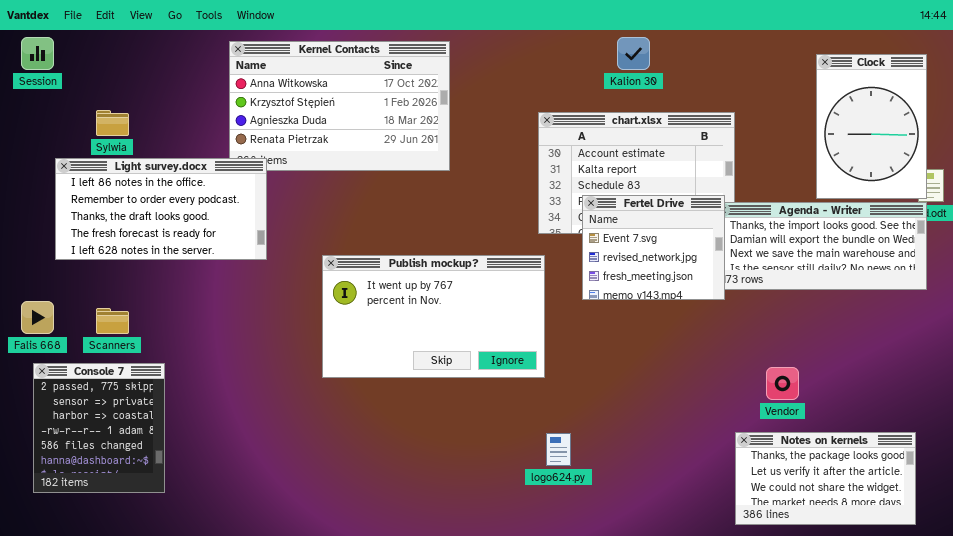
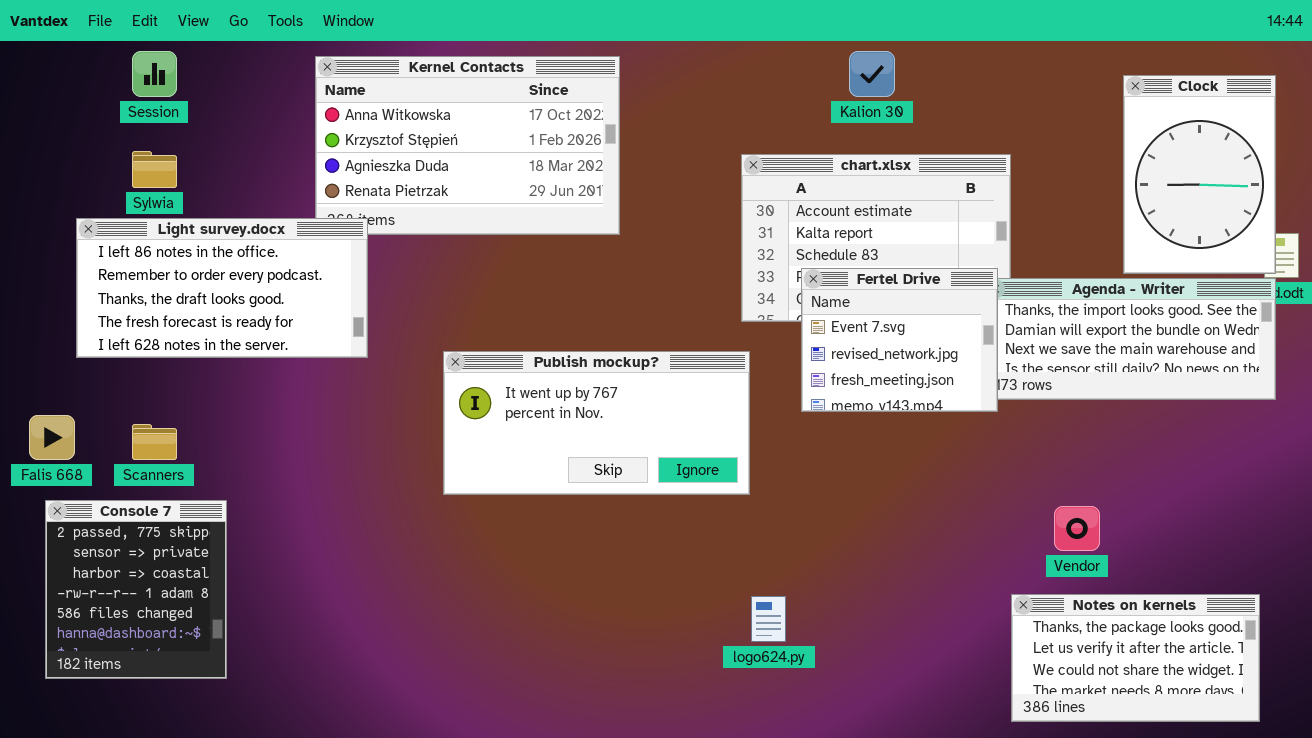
Session: [21,37,54,70] -> [132,51,177,97], moved
Publish mockup?: [322,255,545,378] -> [443,351,750,495], resized

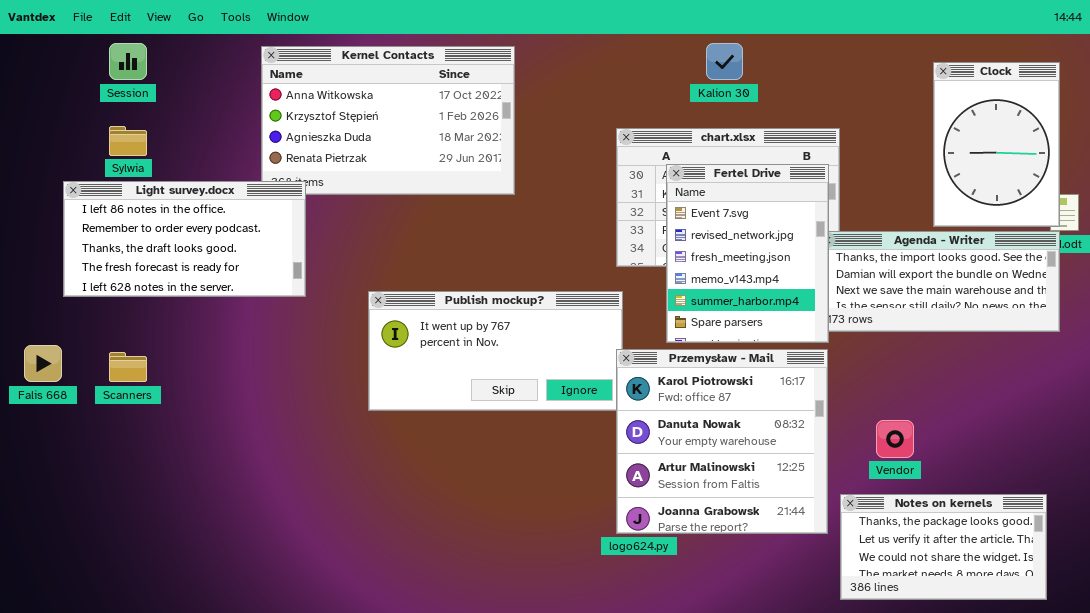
Fertel Drive: [801,268,998,412] -> [666,164,829,343], resized
Przemysław - Mail: none -> [616,349,828,534], opened
Console 7: [45,500,227,679] -> none, closed

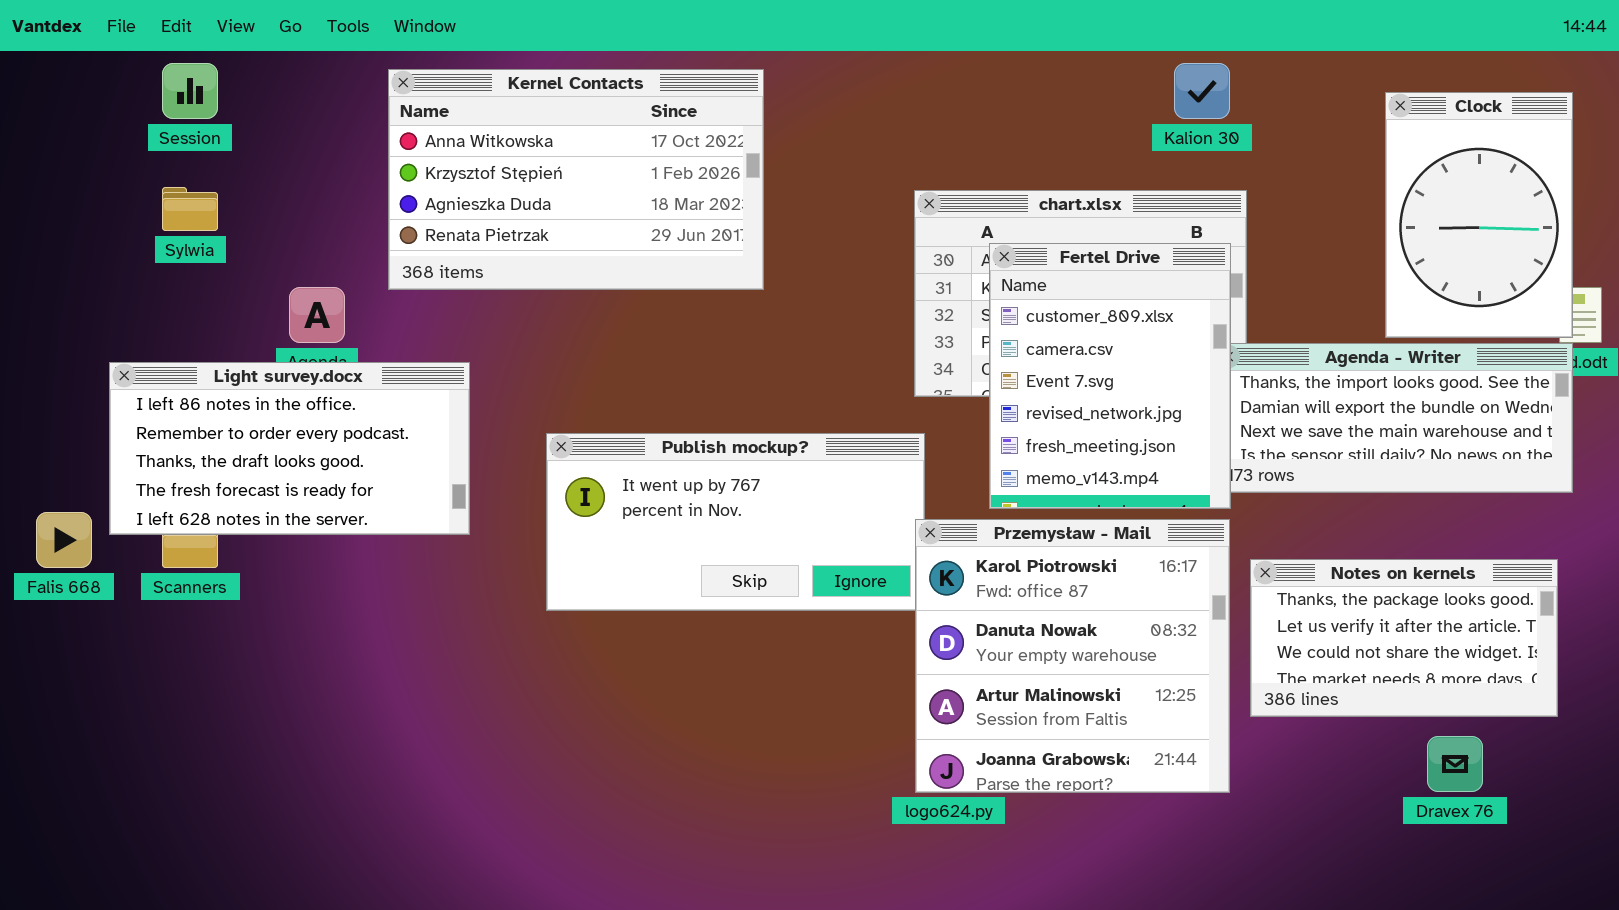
Kalion 30: [706,43,743,80] -> [1174,63,1230,119], moved
Fertel Drive: [666,164,829,343] -> [989,243,1231,509], scrolled up 2 rows
Light survey.docx: [63,181,306,297] -> [109,362,470,535], moved
Notes on kernels: [840,494,1047,600] -> [1250,559,1558,717], moved

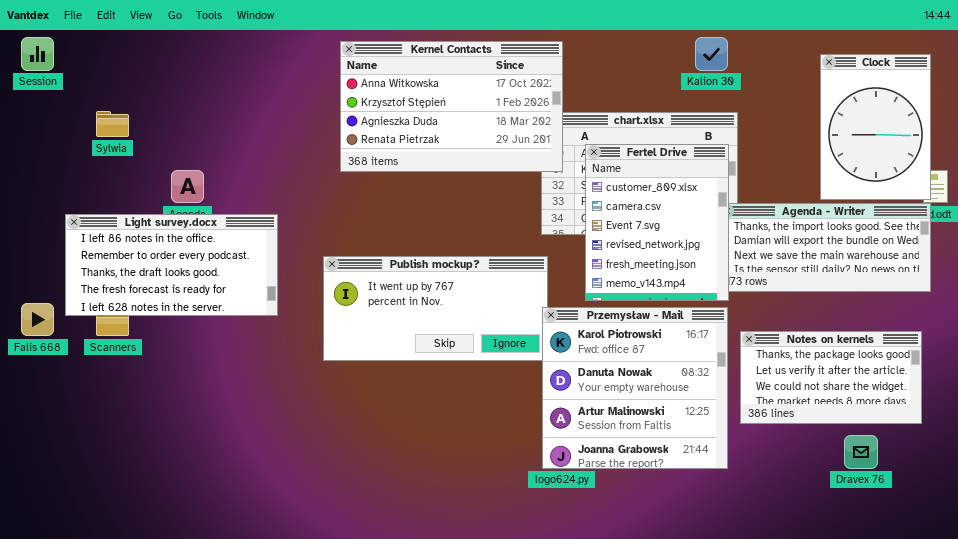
Session: [162,63,218,119] -> [21,37,54,71], moved
Kernel Contacts: [388,69,764,290] -> [340,41,563,172], moved

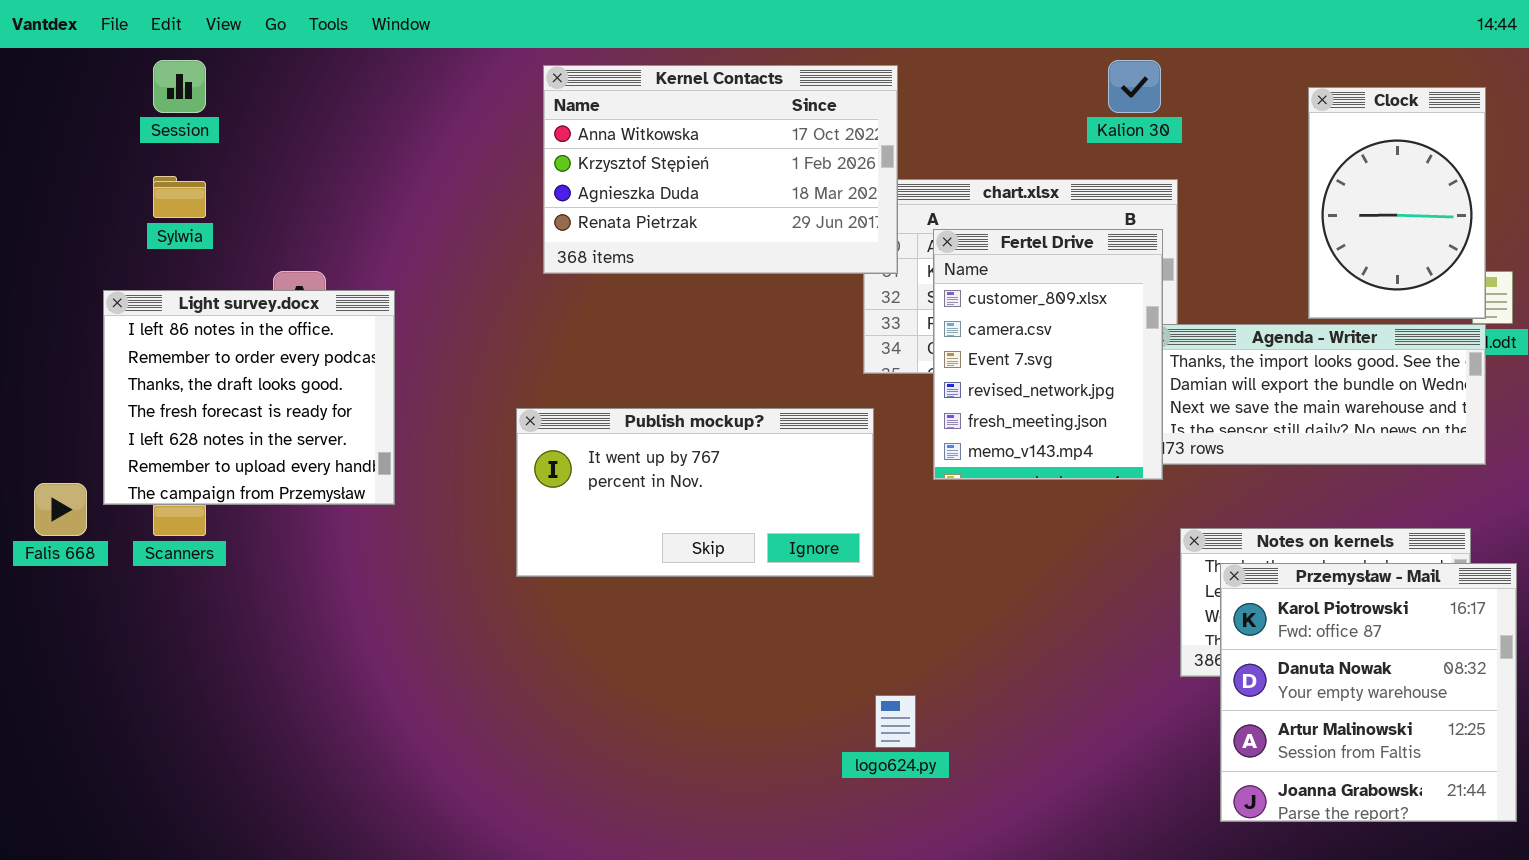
Session: [21,37,54,71] -> [153,60,206,113], moved
Light survey.docx: [65,214,278,316] -> [103,290,395,505], resized
Przemysław - Mail: [542,307,728,469] -> [1220,563,1517,822], moved

